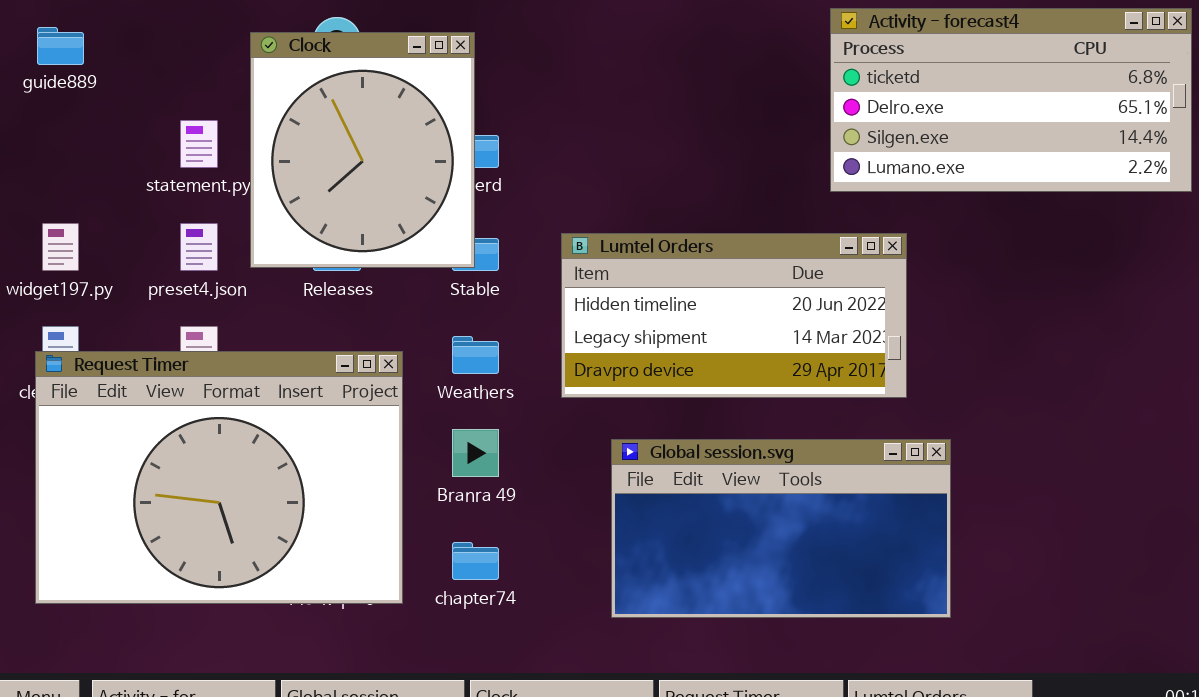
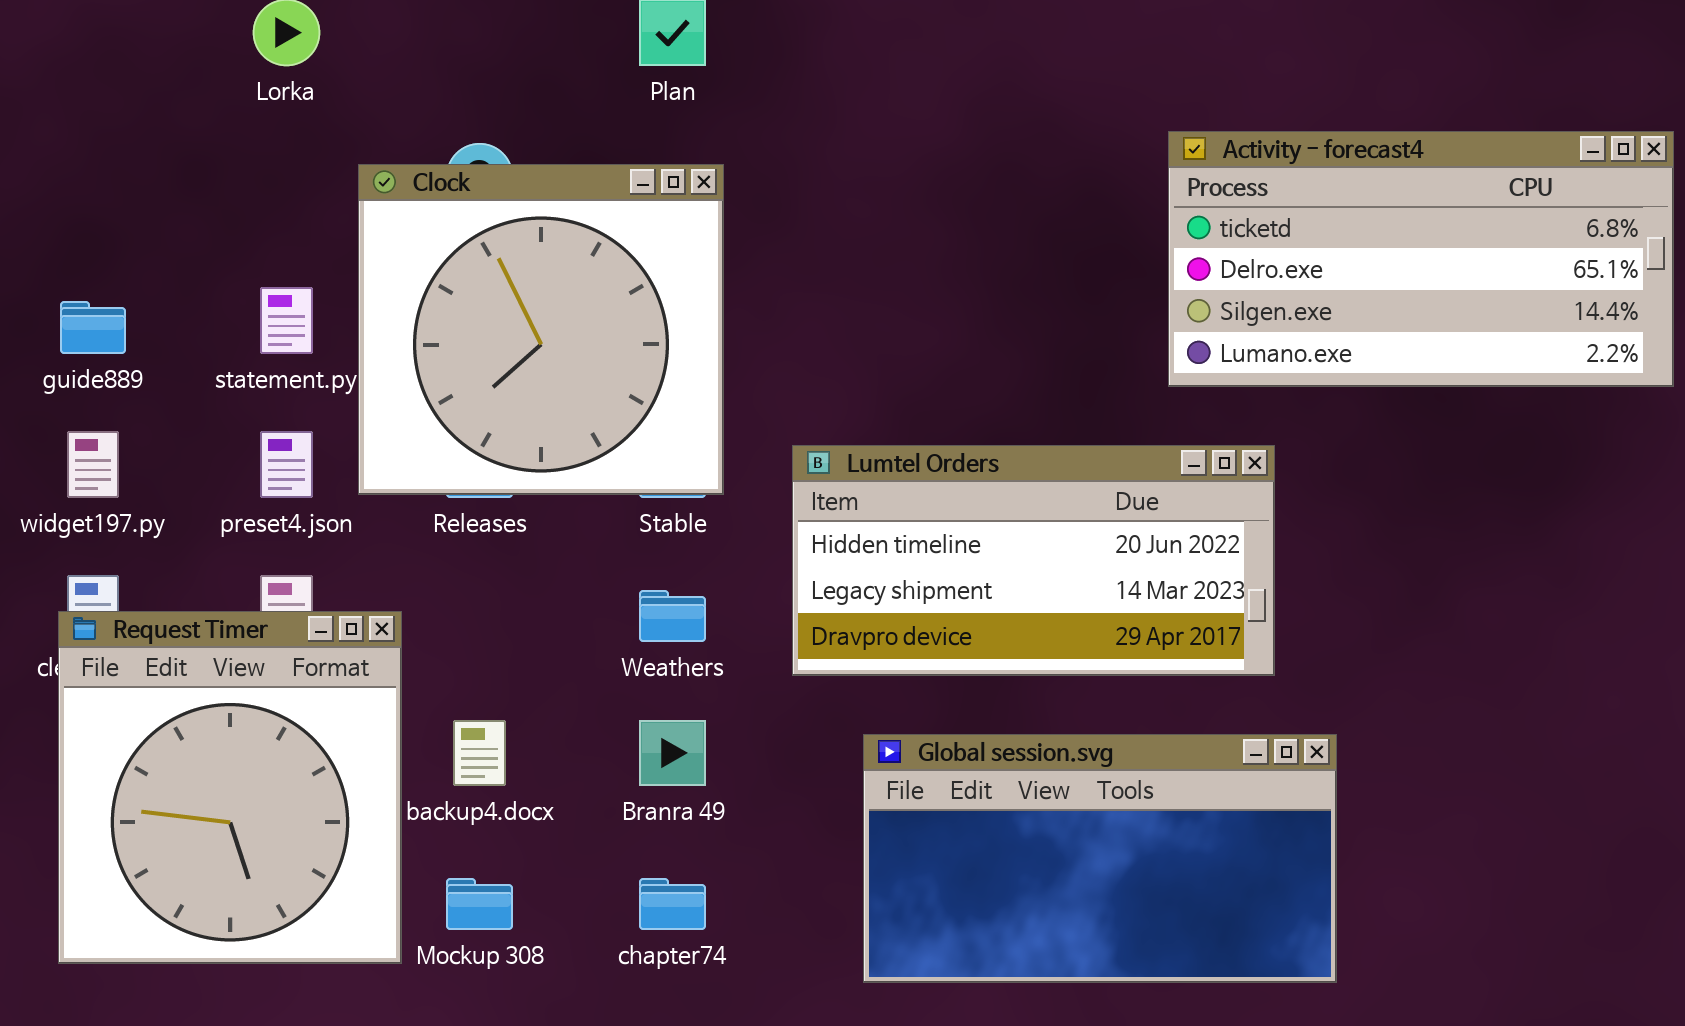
guide889: [37,27,84,65] -> [60,301,126,354], moved
Clock: [250,32,475,268] -> [358,164,724,495], resized
Request Timer: [35,351,403,604] -> [58,611,402,964], resized

